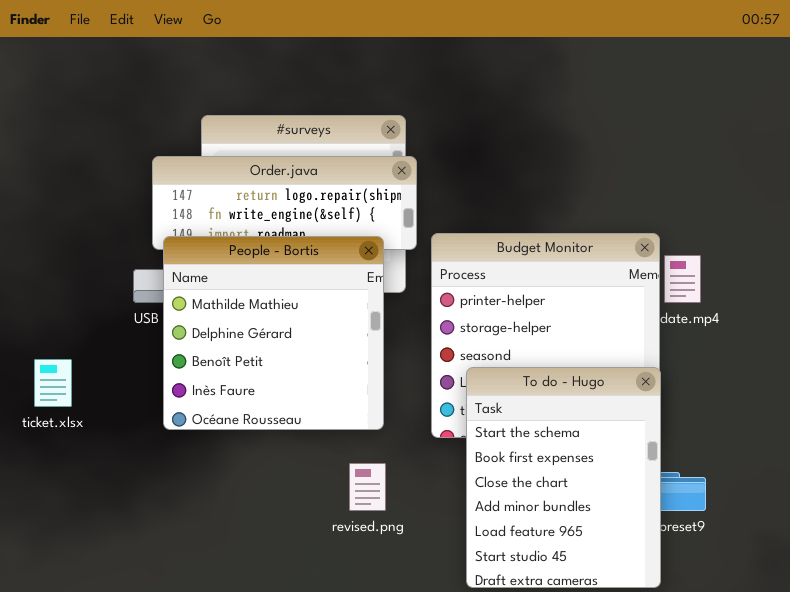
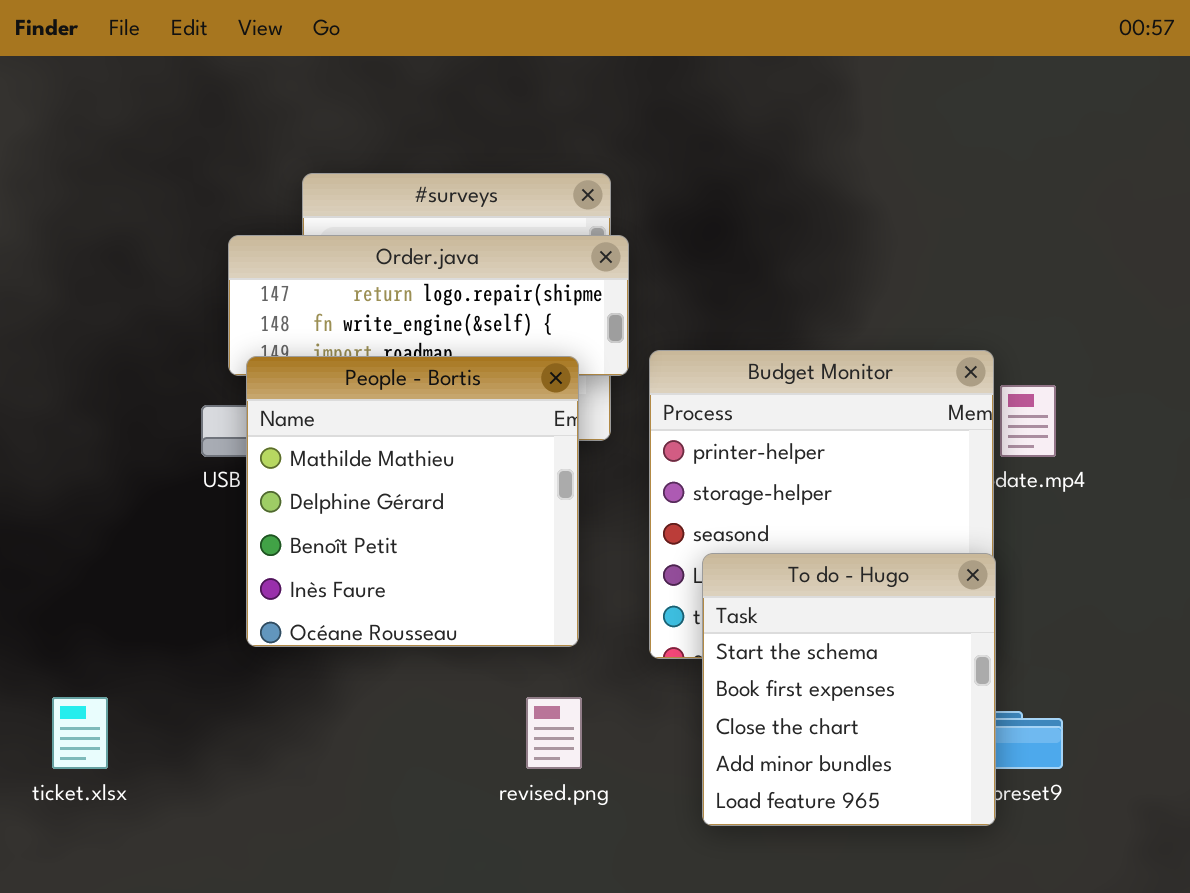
ticket.xlsx: [34,359,72,407] -> [52,697,108,769], moved
To do - Hugo: [466,367,661,588] -> [702,553,996,826], resized

